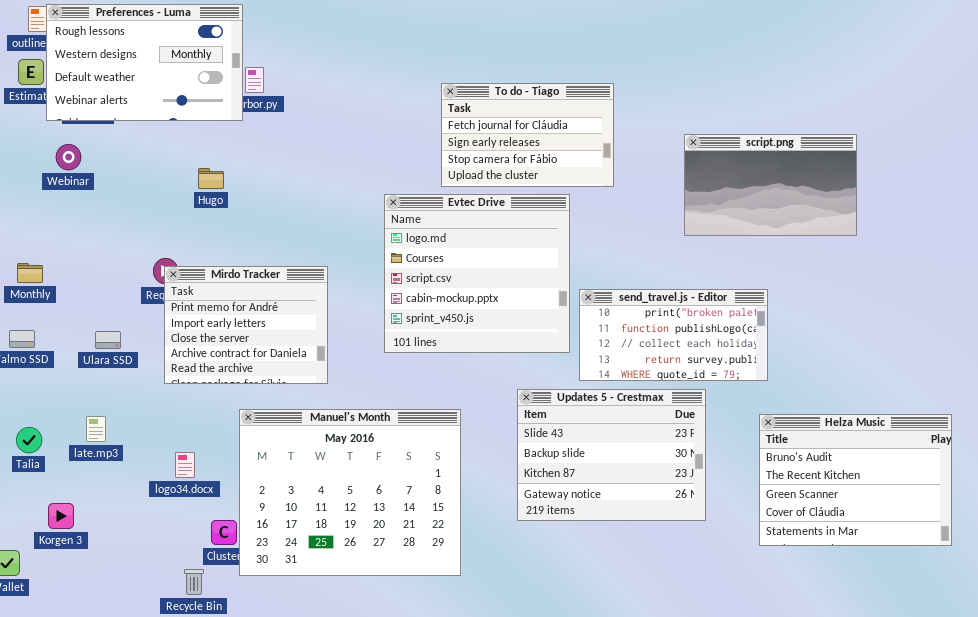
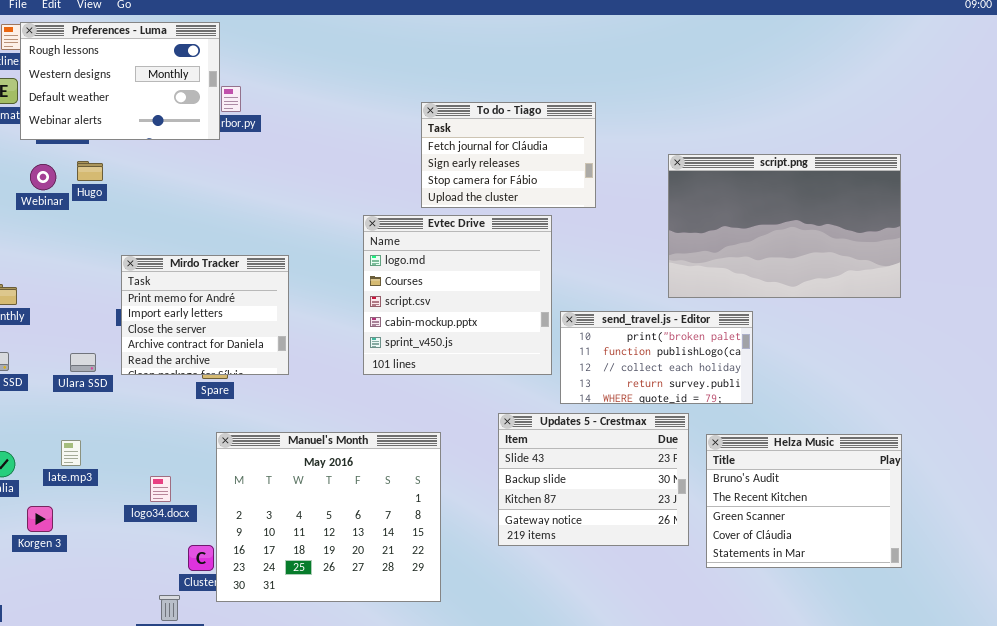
script.png: [684,134,857,236] -> [668,154,901,298], resized
Hugo: [198,168,224,189] -> [77,161,103,181], moved
Mirdo Tracker: [164,266,328,384] -> [121,255,289,375], moved
Helza Music: [759,414,952,546] -> [706,434,902,568], moved
Korgen 3: [48,503,74,529] -> [27,506,53,532], moved

